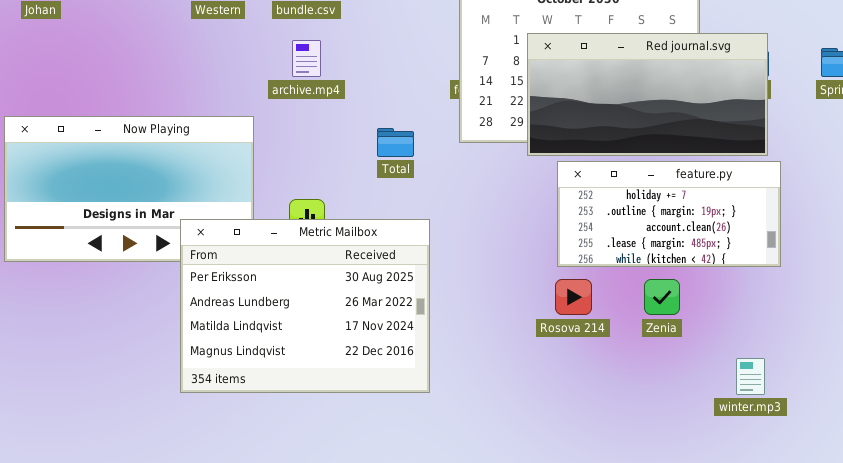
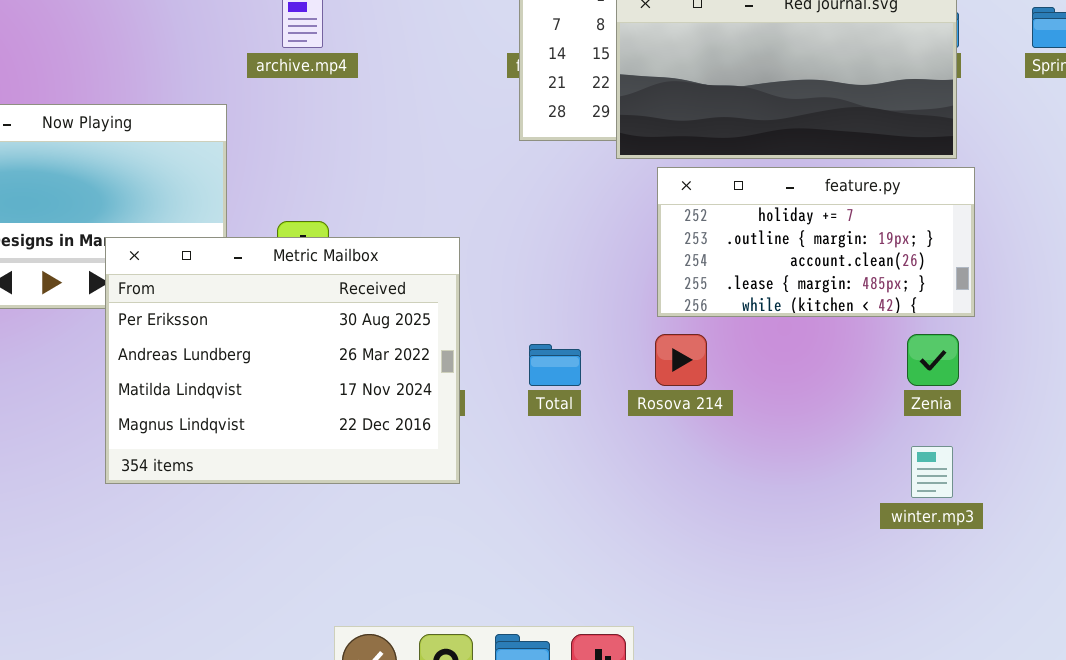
Total: [377,128,414,157] -> [529,344,581,386], moved
Metric Mailbox: [180,219,430,393] -> [105,237,460,484], moved
Zenia: [644,279,680,315] -> [907,334,959,386], moved

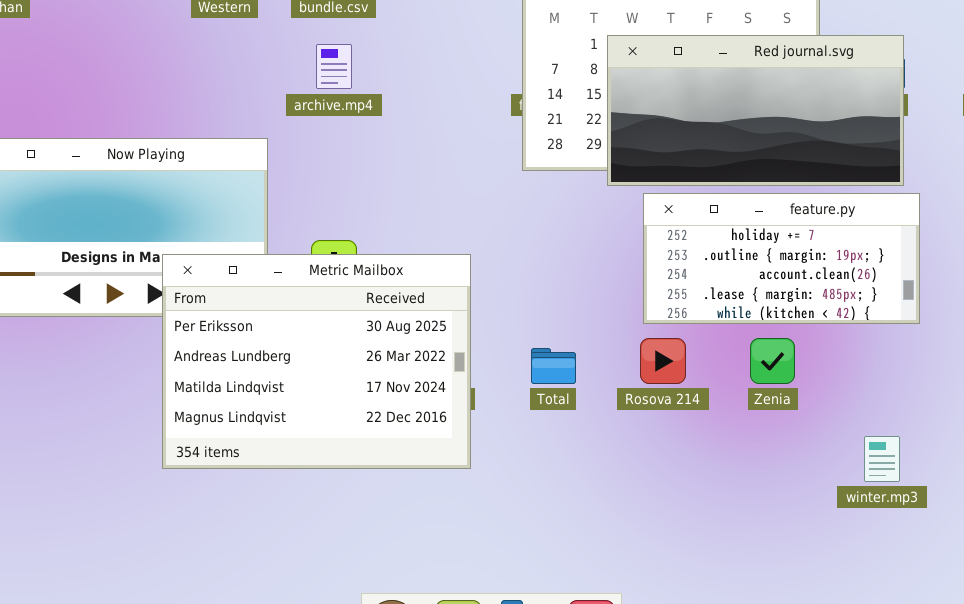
Zenia: [907,334,959,386] -> [750,338,795,384], moved

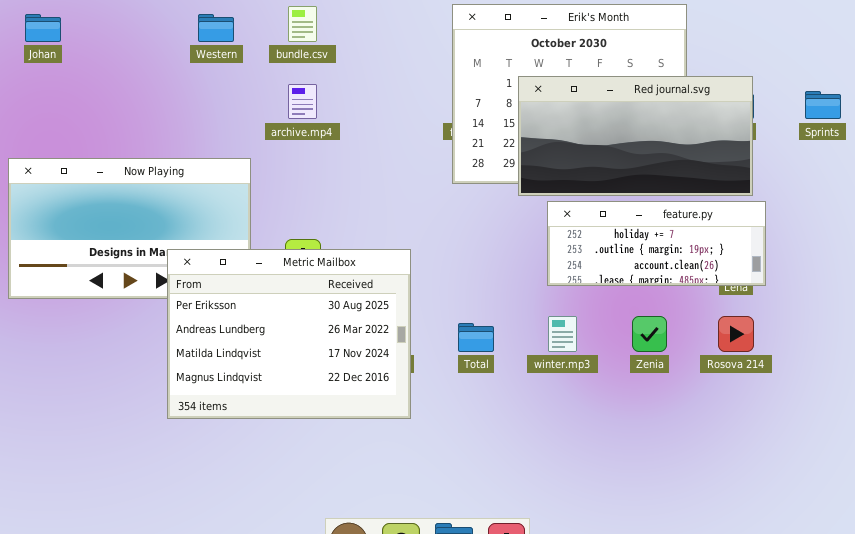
feature.py: [643,193,920,324] -> [547,201,766,286], resized
Rosova 214: [640,338,686,384] -> [718,316,754,352], moved
winter.mp3: [864,436,900,482] -> [548,316,577,352], moved

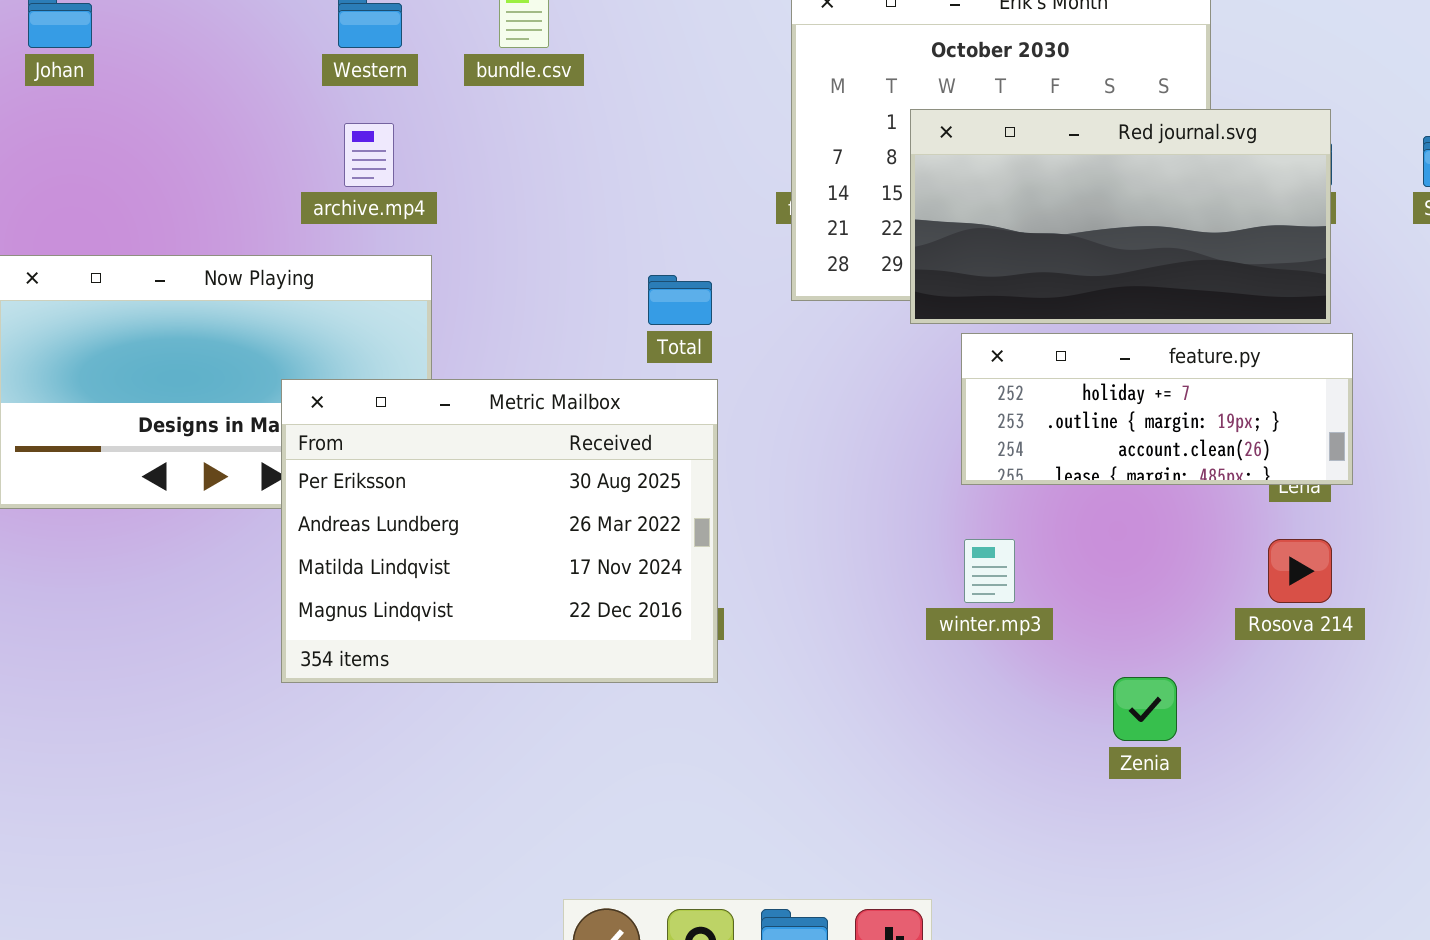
archive.mp4: [288,84,317,119] -> [344,123,394,187], moved
Metric Mailbox: [167,249,411,419] -> [281,379,718,683], moved
Zenia: [632,316,667,352] -> [1113,677,1177,741], moved
Total: [458,323,494,352] -> [648,275,712,325], moved

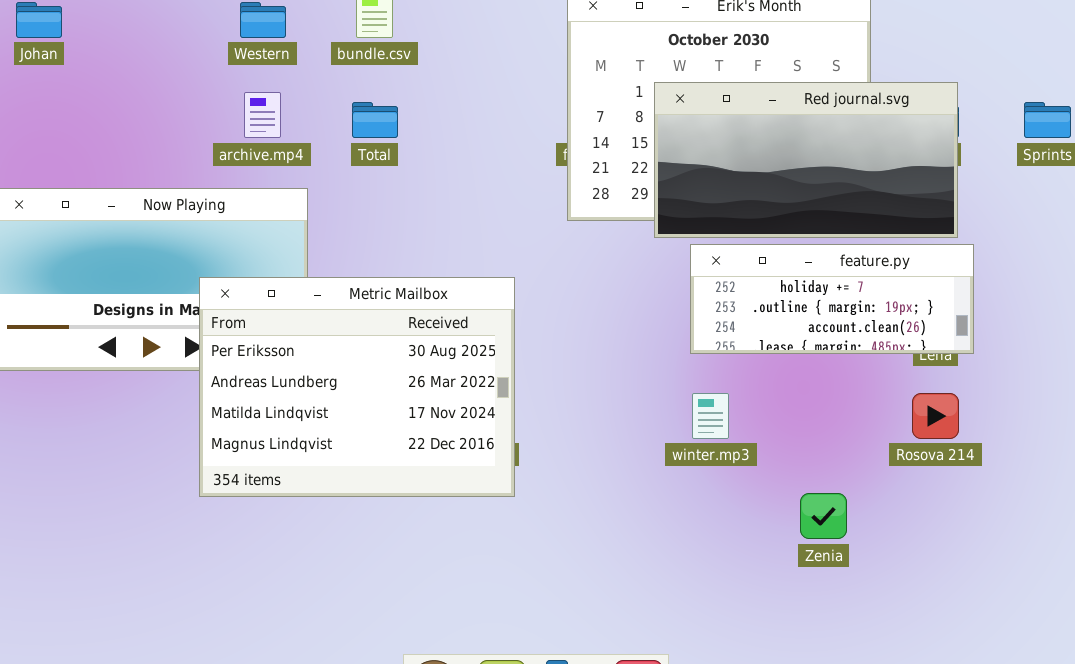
Total: [648,275,712,325] -> [352,102,398,138], moved

